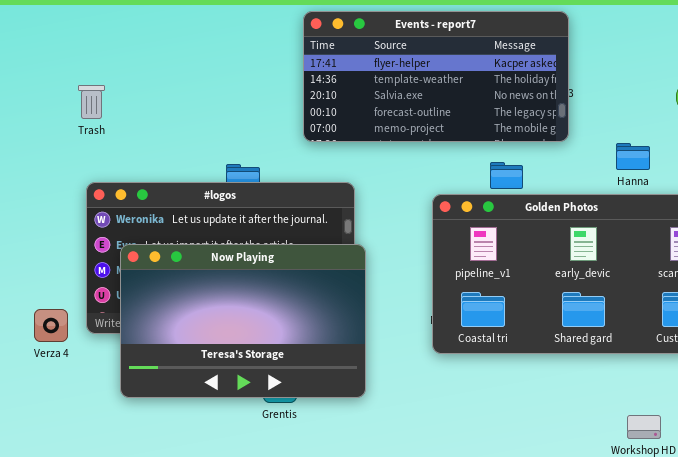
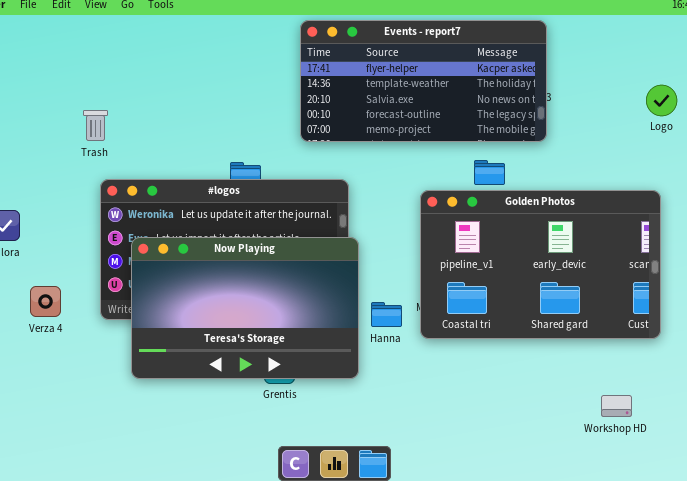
Trash: [78,85,105,119] -> [83,110,108,141], moved
Hanna: [616,143,650,170] -> [371,302,402,327], moved
Verza 4: [34,309,68,342] -> [30,286,61,317], moved

